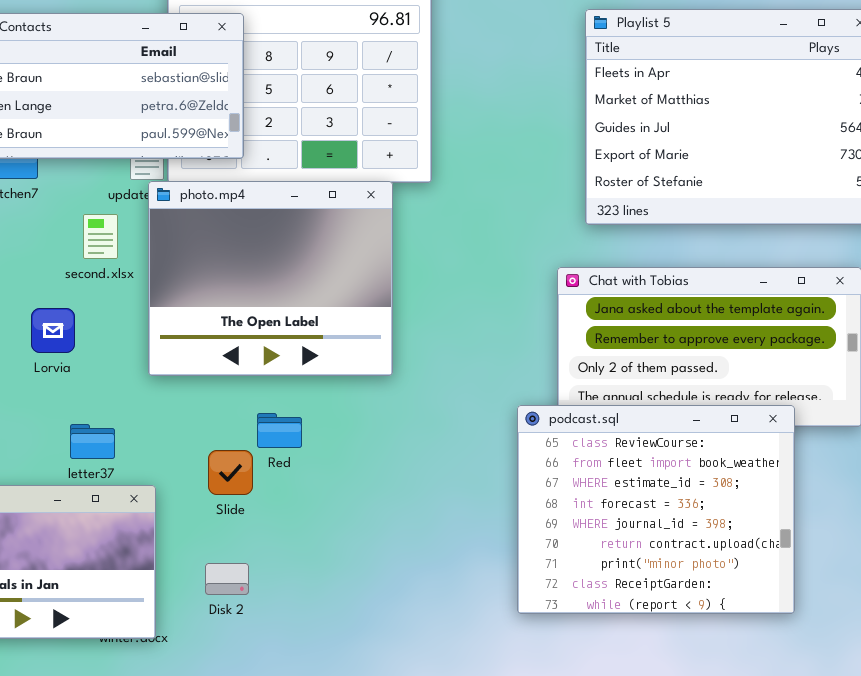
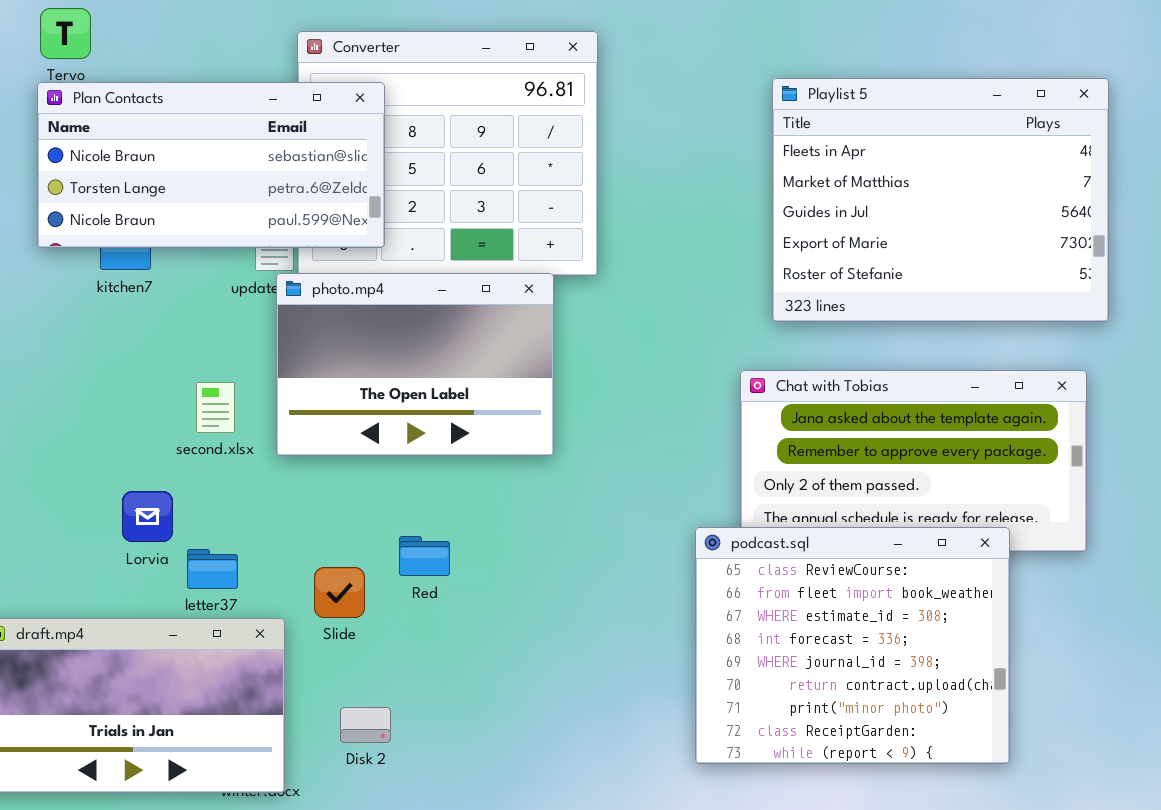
photo.mp4: [148,181,393,376] -> [276,273,554,456], resized
second.xlsx: [83,214,118,259] -> [196,382,235,433], moved
Lorvia: [31,308,75,353] -> [122,491,173,542], moved
Slide: [208,450,253,495] -> [314,567,365,618], moved

